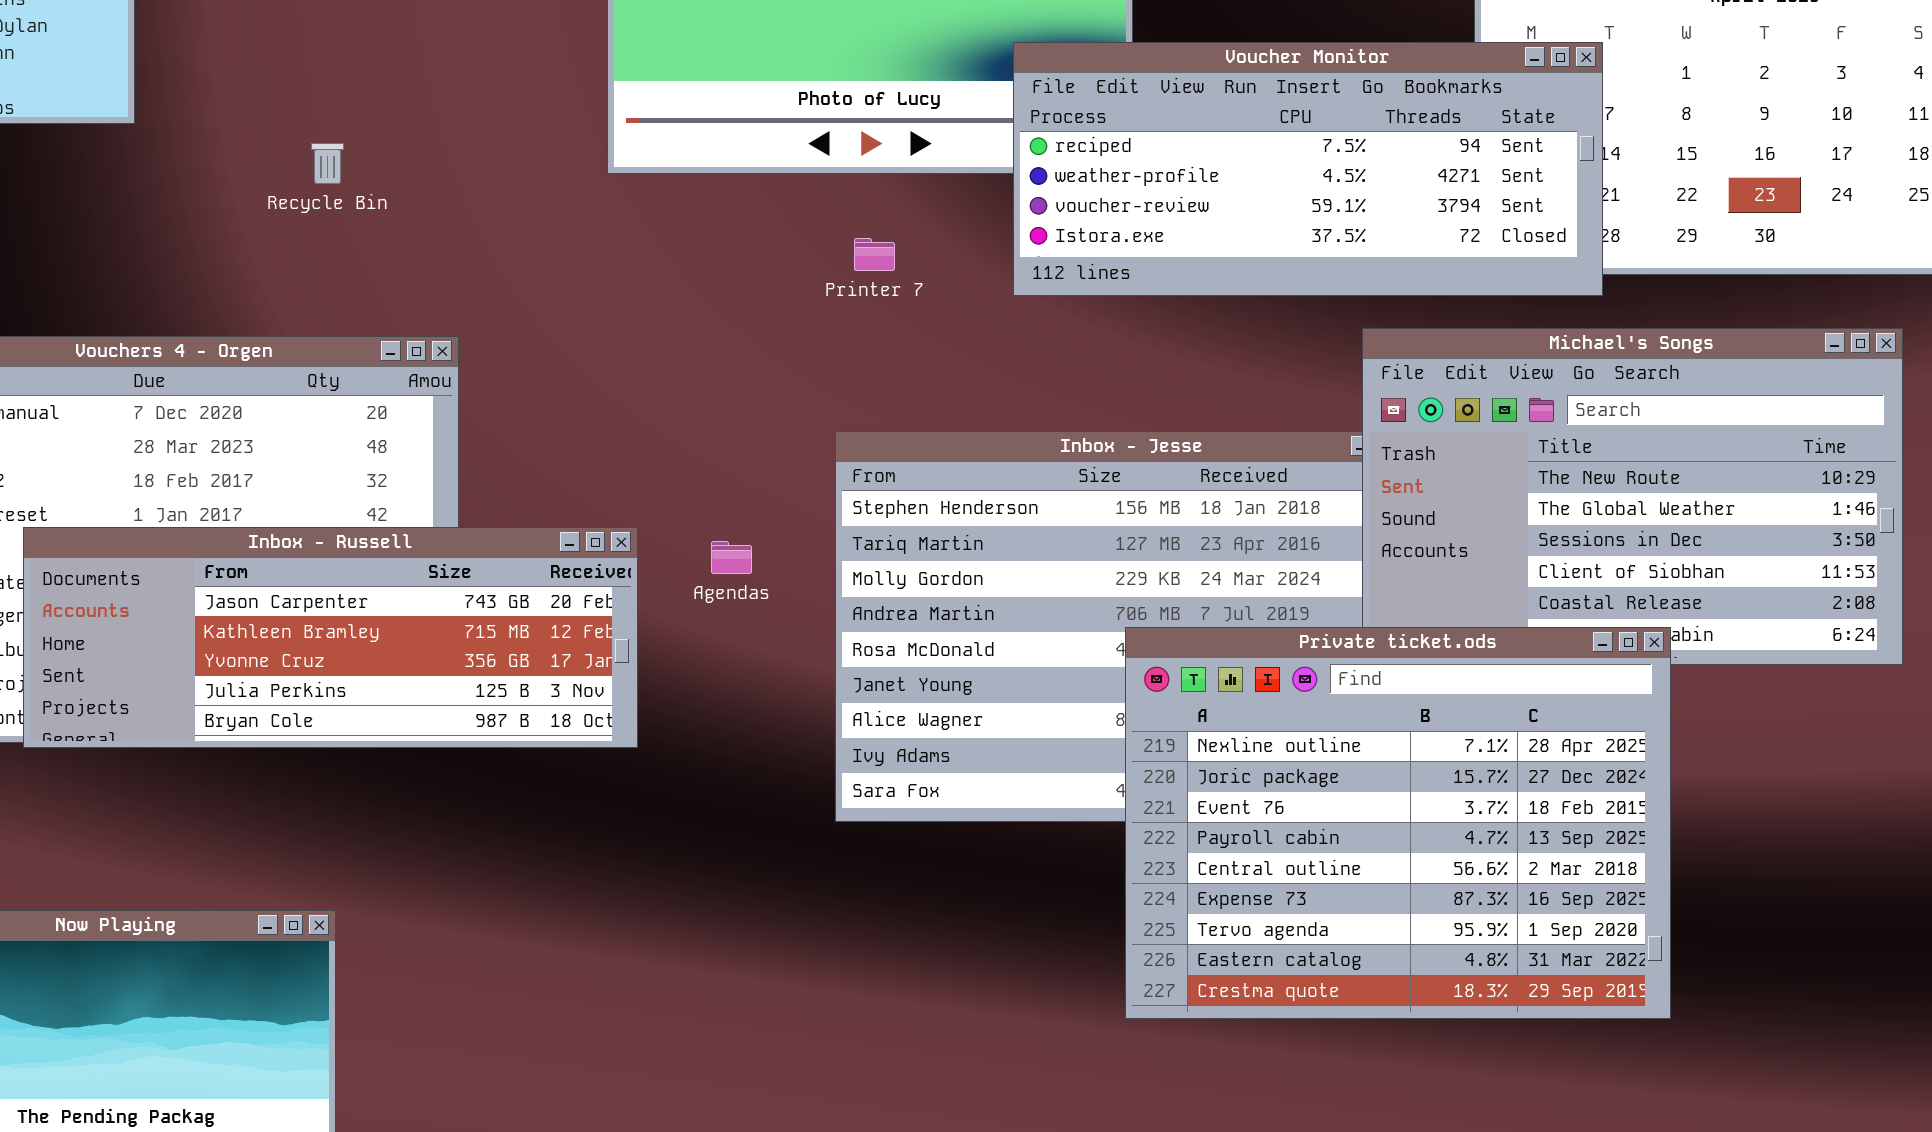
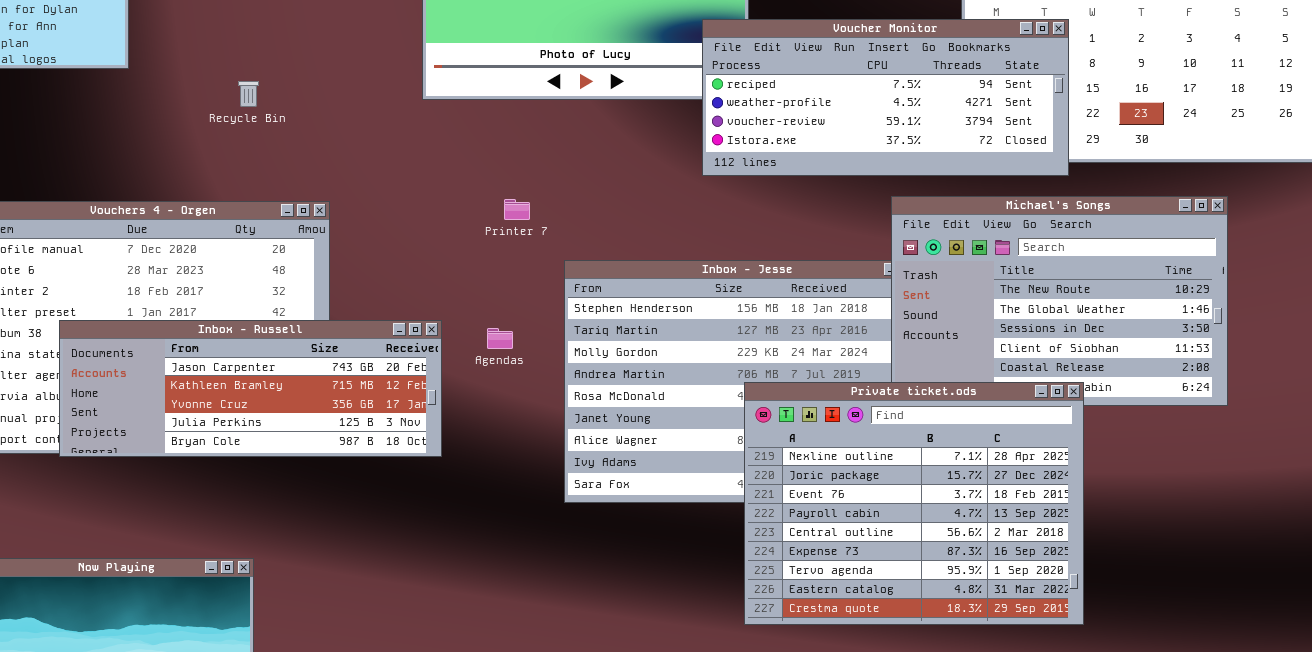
Voucher Monitor: [1013,42,1603,296] -> [702,19,1069,176], moved
Printer 7: [854,238,895,271] -> [504,199,530,220], moved

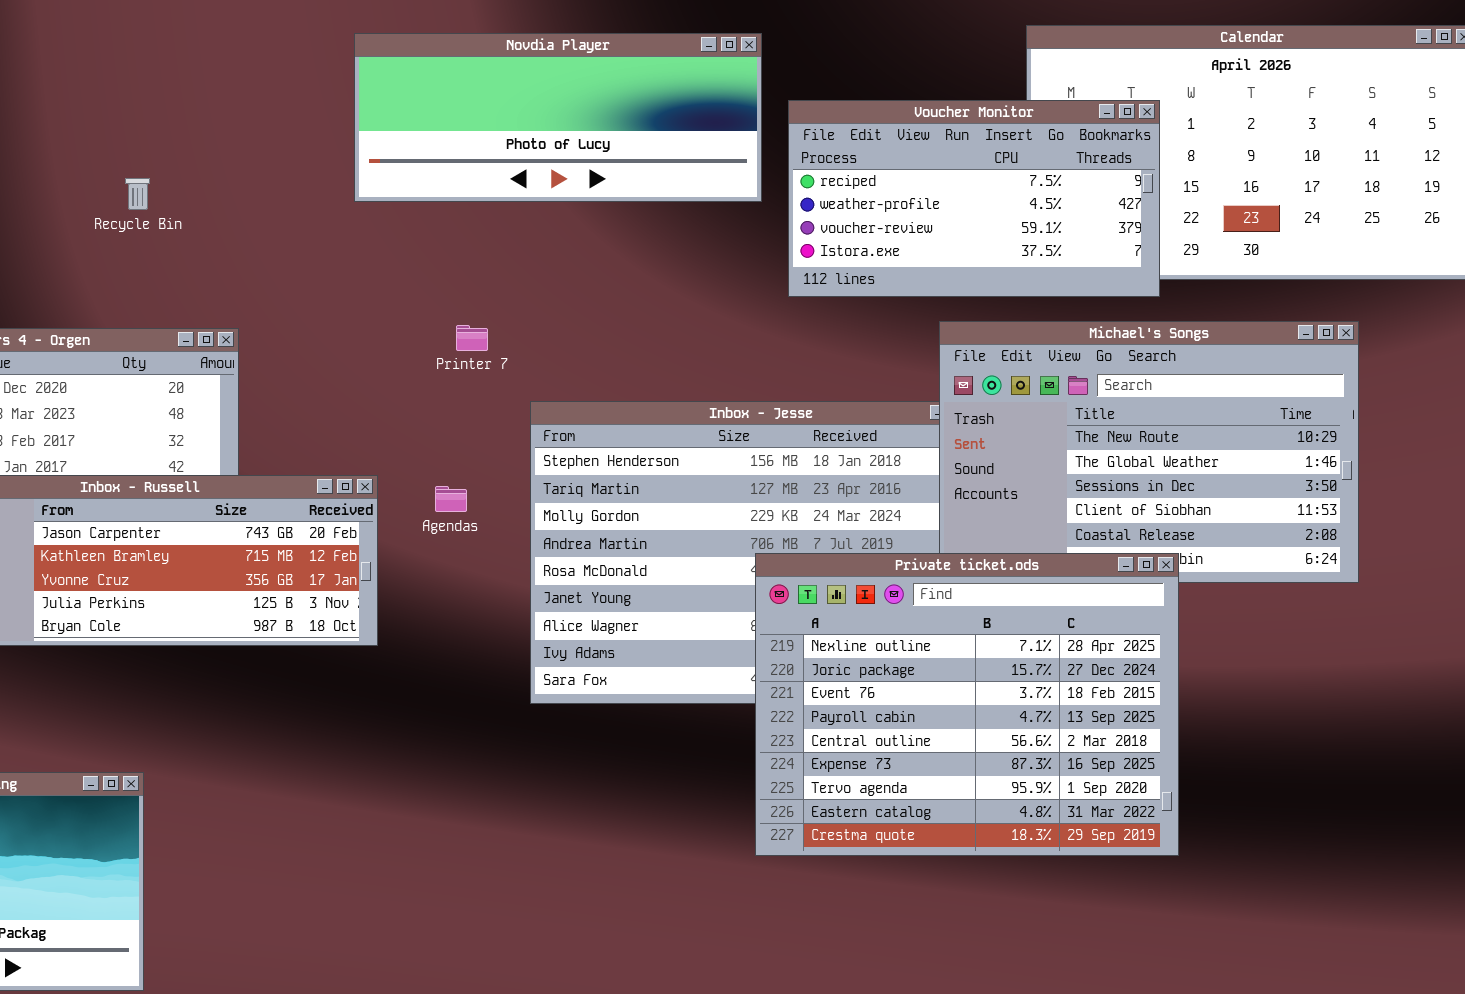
Voucher Monitor: [702,19,1069,176] -> [788,100,1160,297], resized

